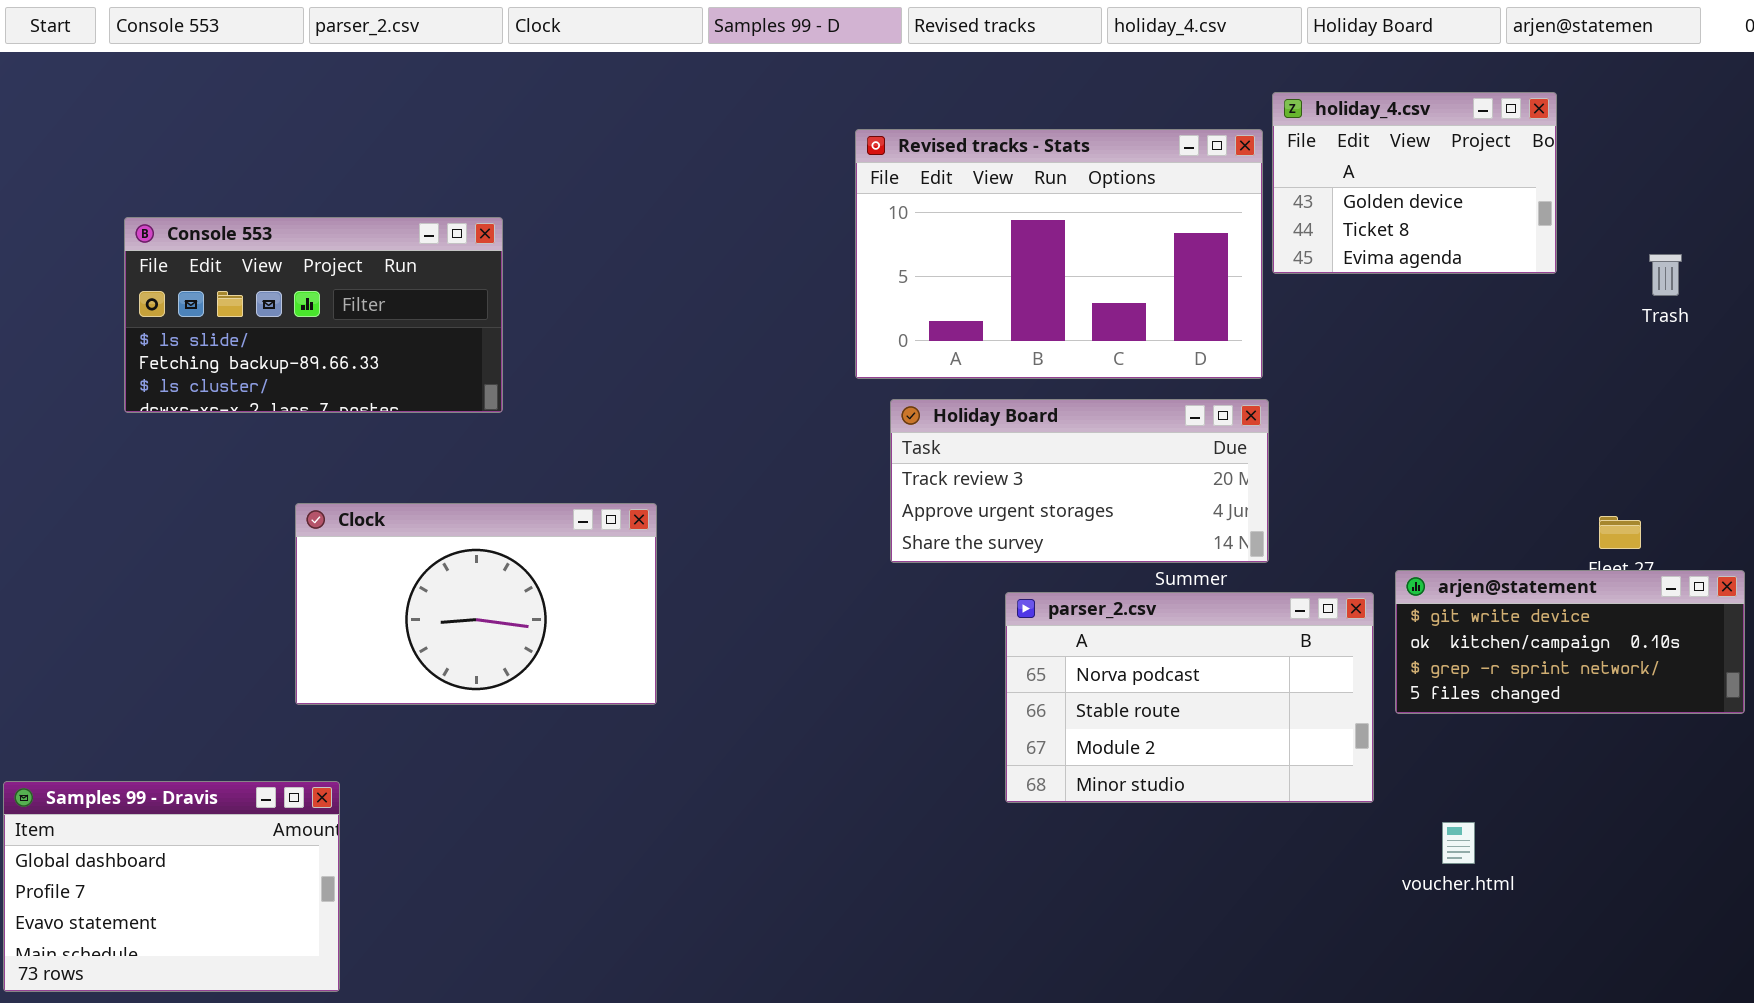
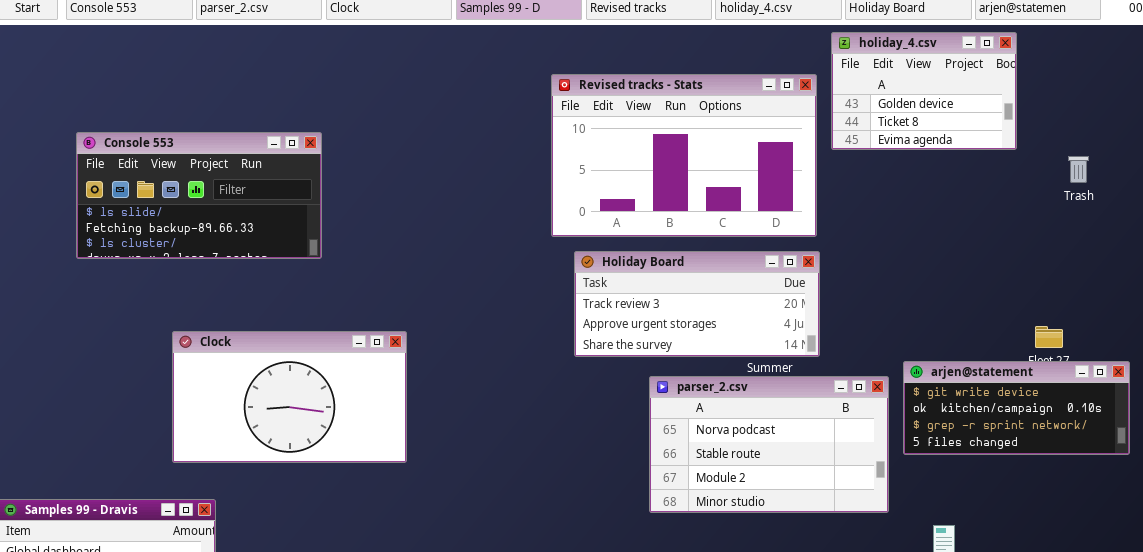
holiday_4.csv: [1272,92,1557,274] -> [831,32,1017,150], moved
Clock: [295,503,657,705] -> [172,331,407,463], moved

